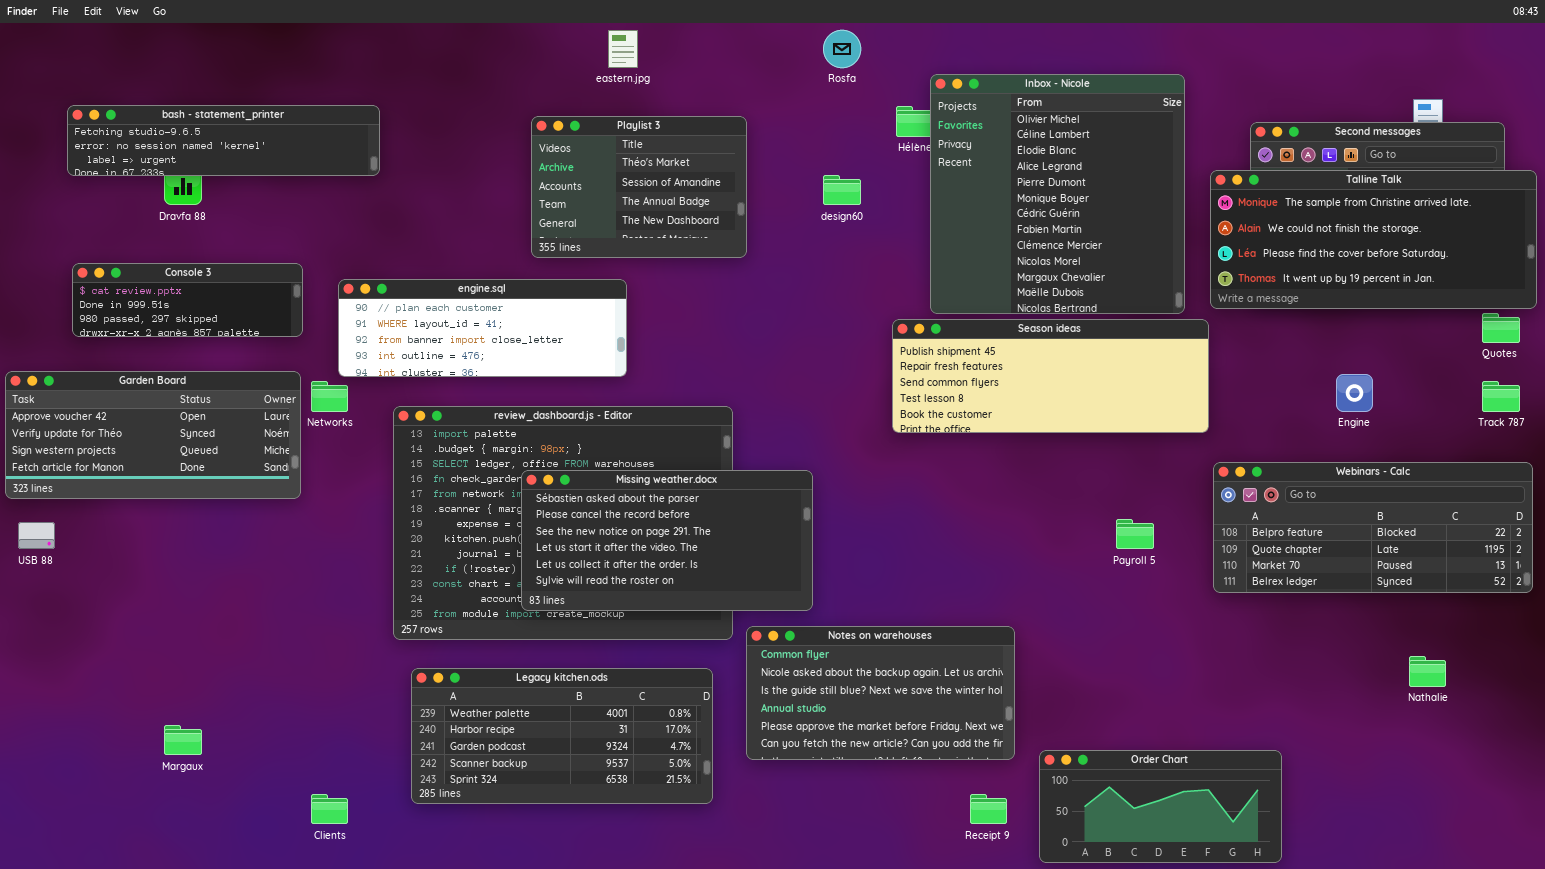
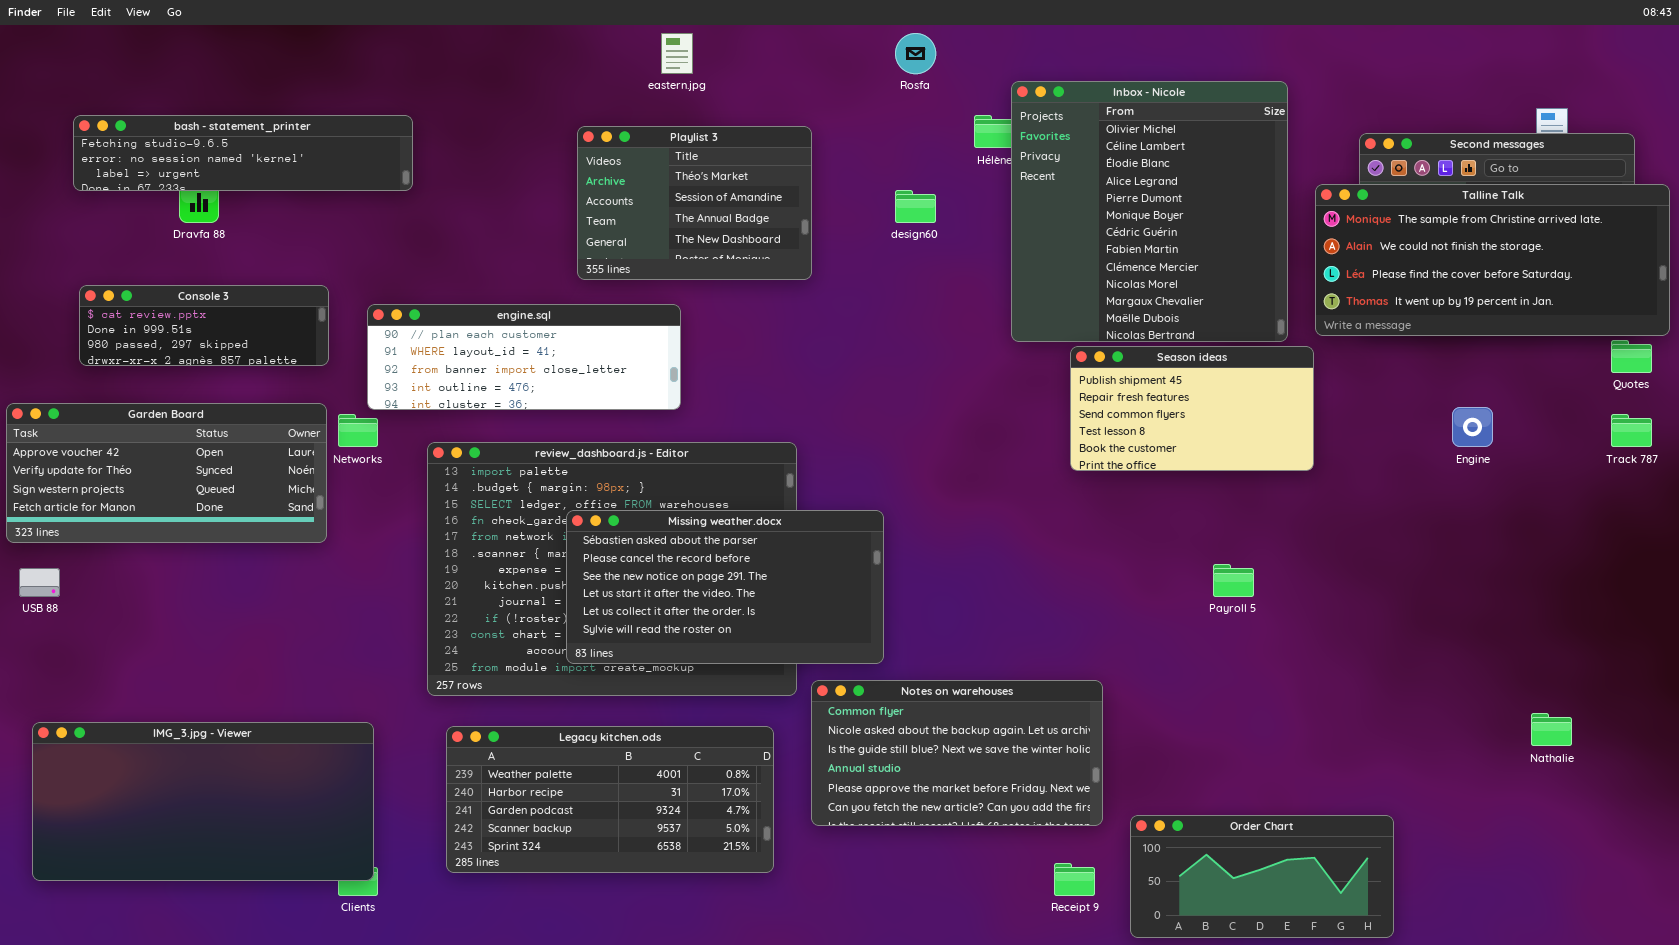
Season ideas: [892,319,1209,433] -> [1070,346,1314,471], resized
Webinars - Calc: [1213,462,1533,593] -> none, closed
IMG_3.jpg - Viewer: none -> [32,722,374,881], opened

